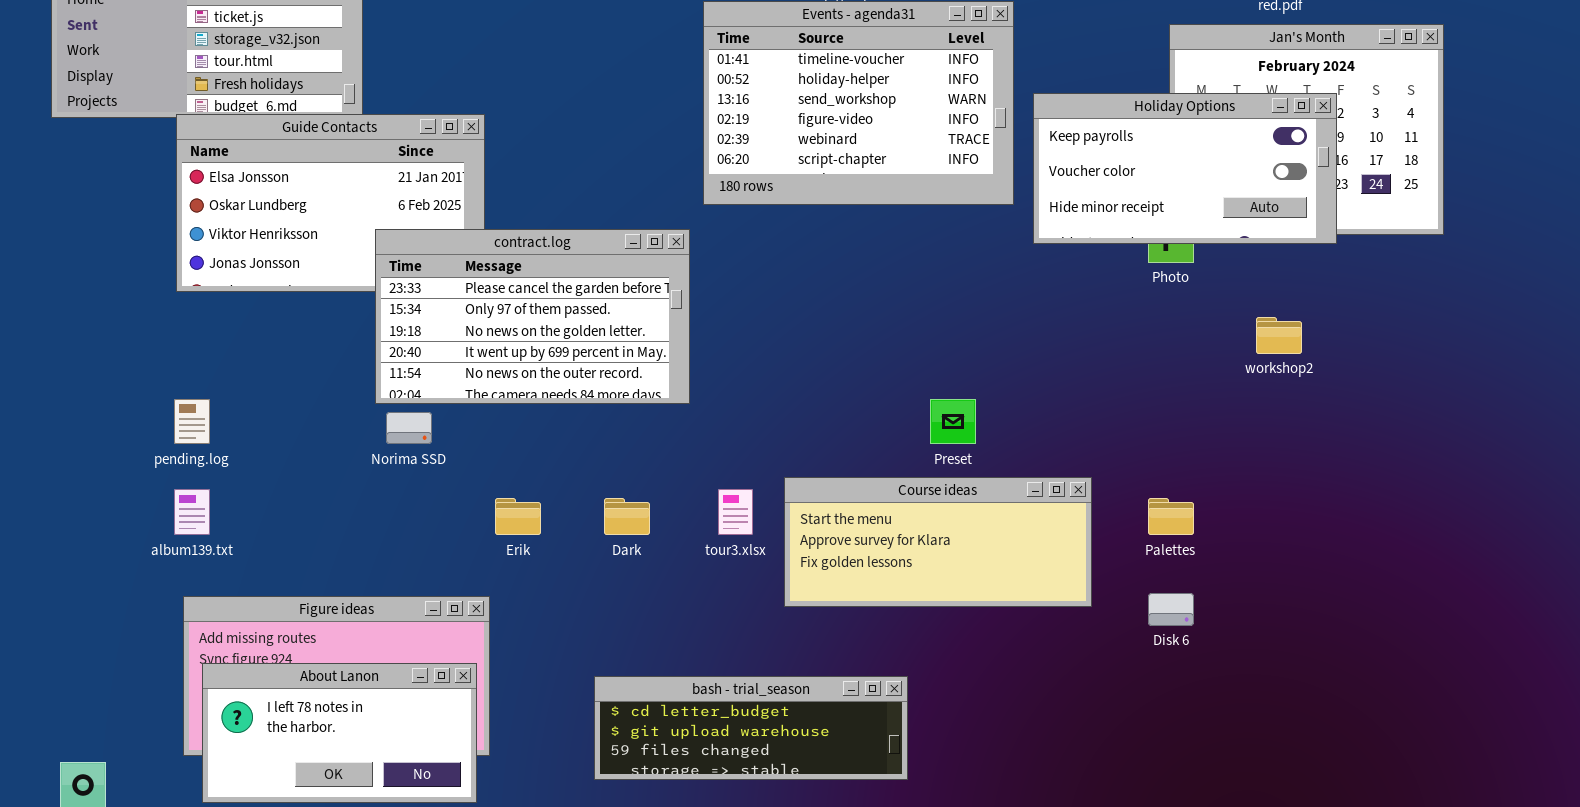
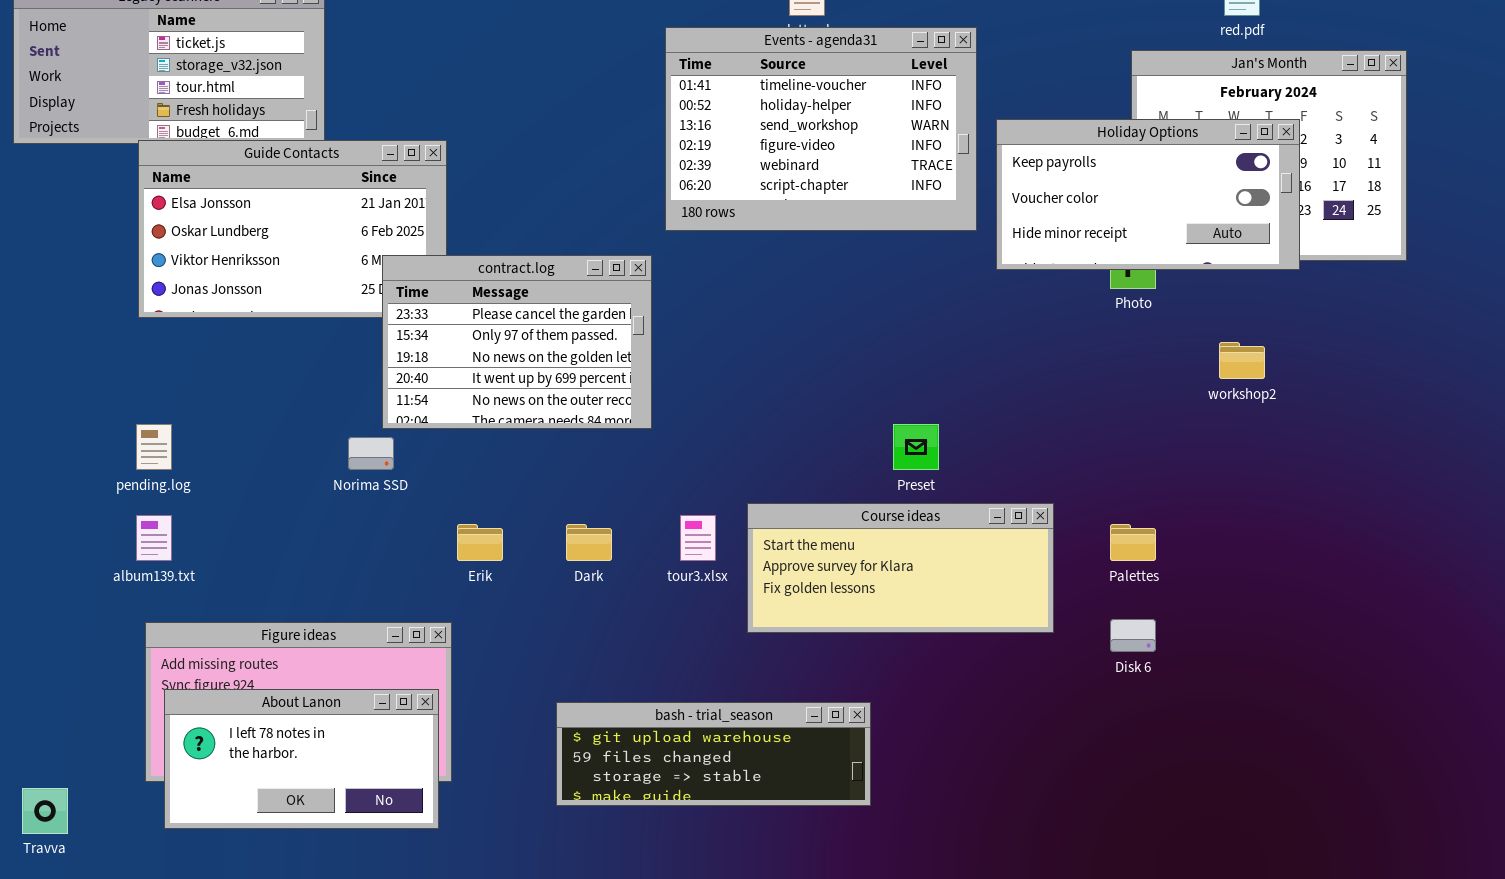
contract.log: [375,229,690,404] -> [382,255,652,429], resized
bash - trial_season: [594,676,908,780] -> [556,702,871,806], scrolled down 1 row

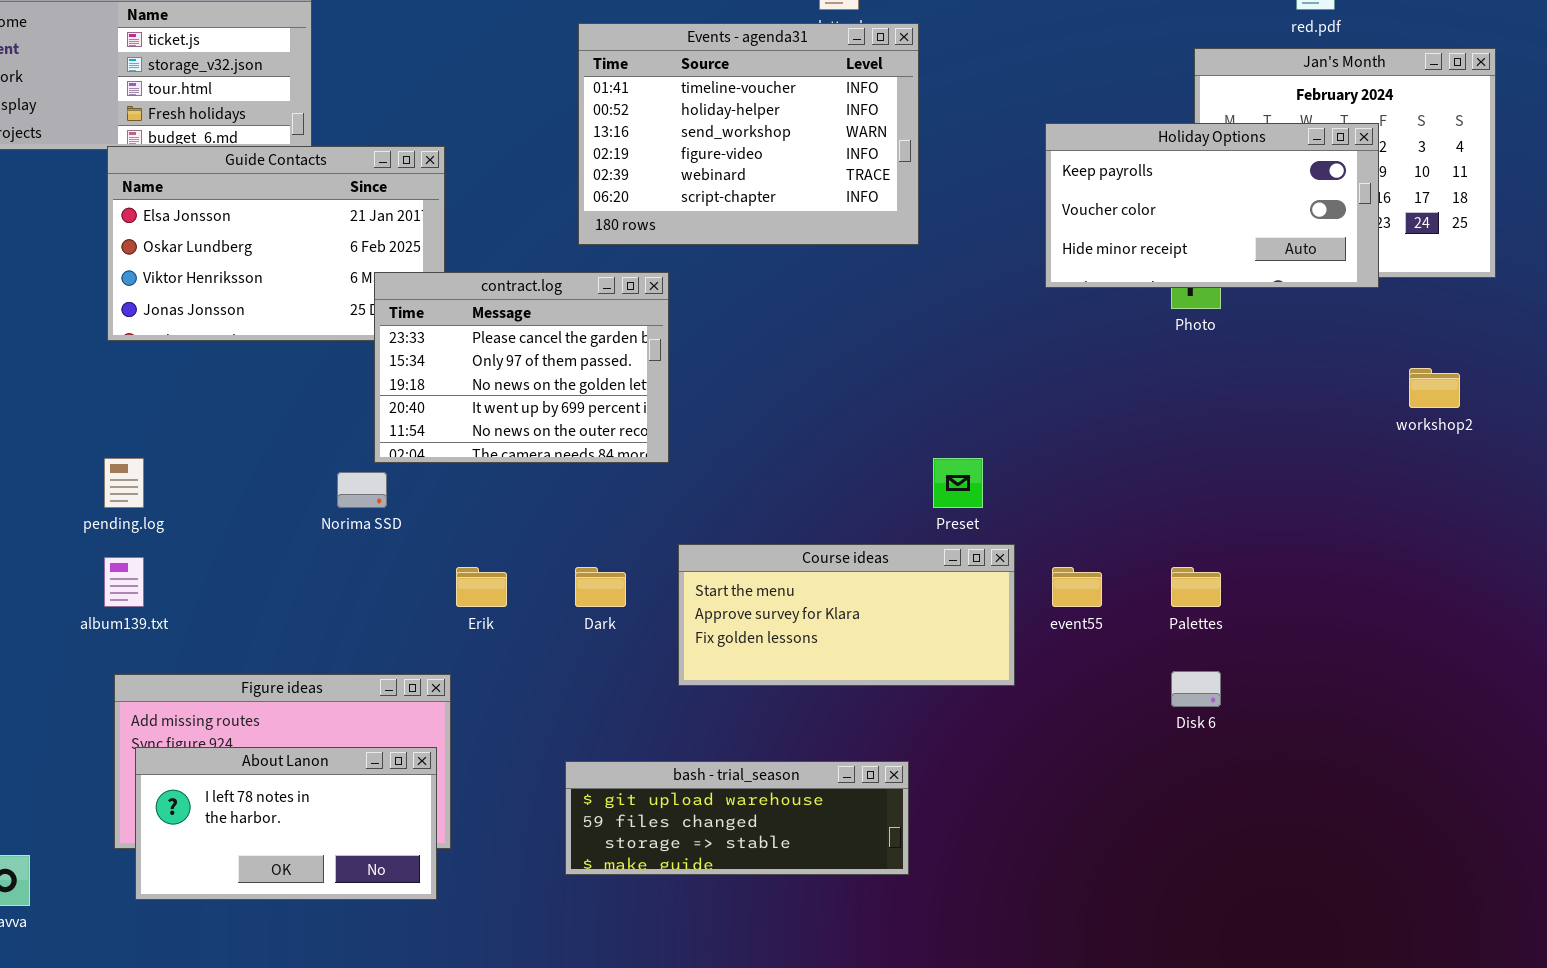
Events - agenda31: [665,27,977,231] -> [578,23,919,245], moved
workshop2: [1219,342,1265,379] -> [1409,368,1460,408], moved
Course ideas: [747,503,1054,633] -> [678,544,1015,686], moved

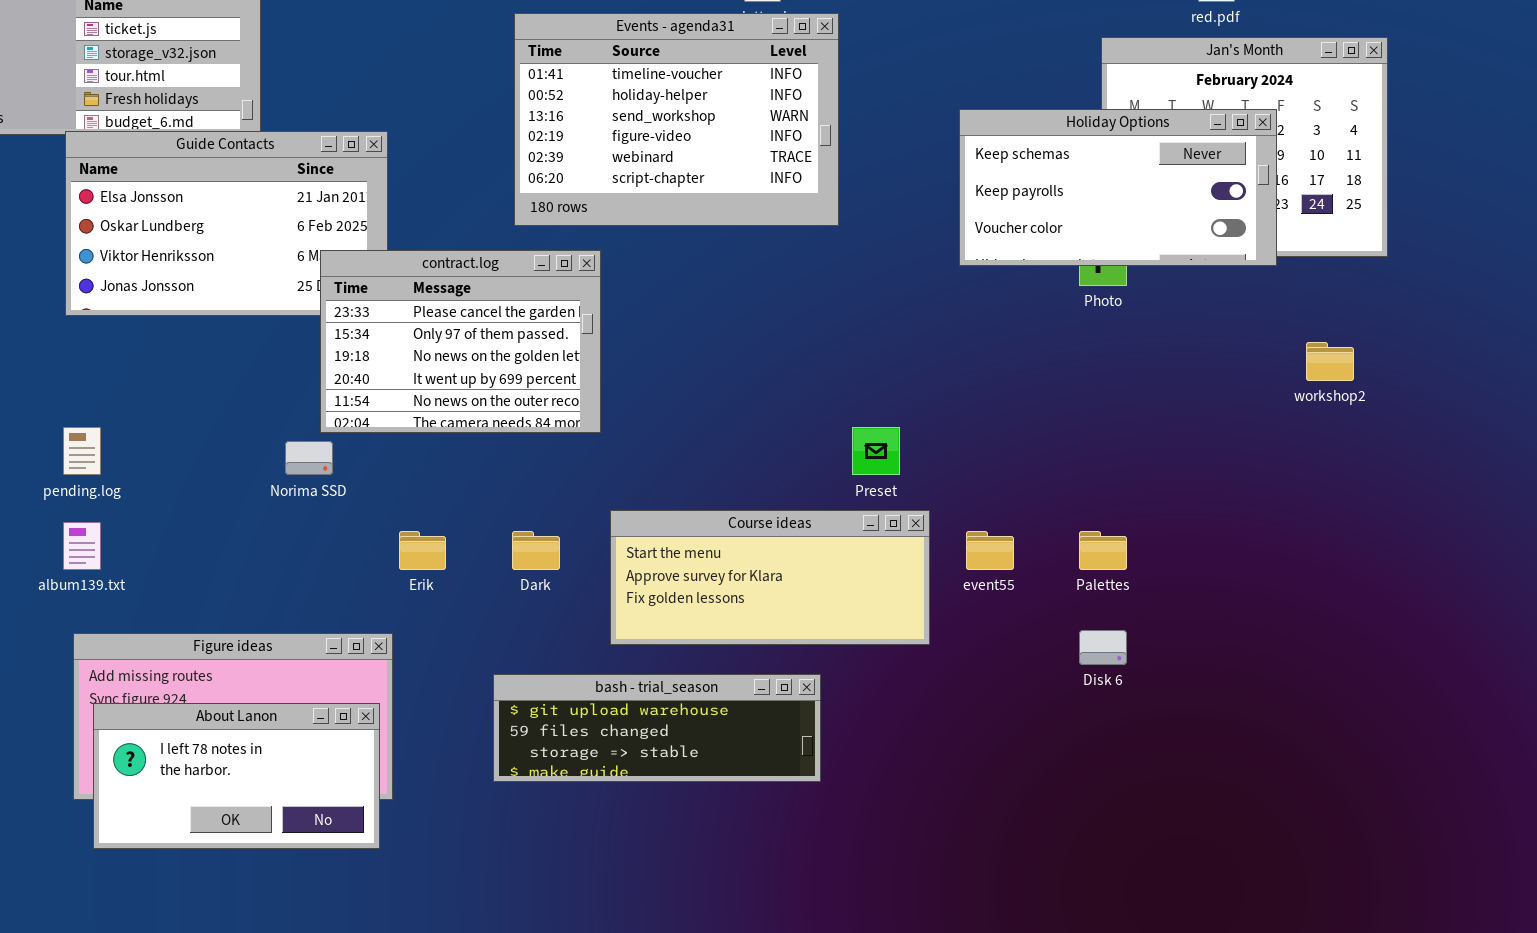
Holiday Options: [1045,123,1379,288] -> [959,109,1277,266], scrolled up 1 row
bash - trial_season: [565,761,909,875] -> [493,674,821,782], moved

